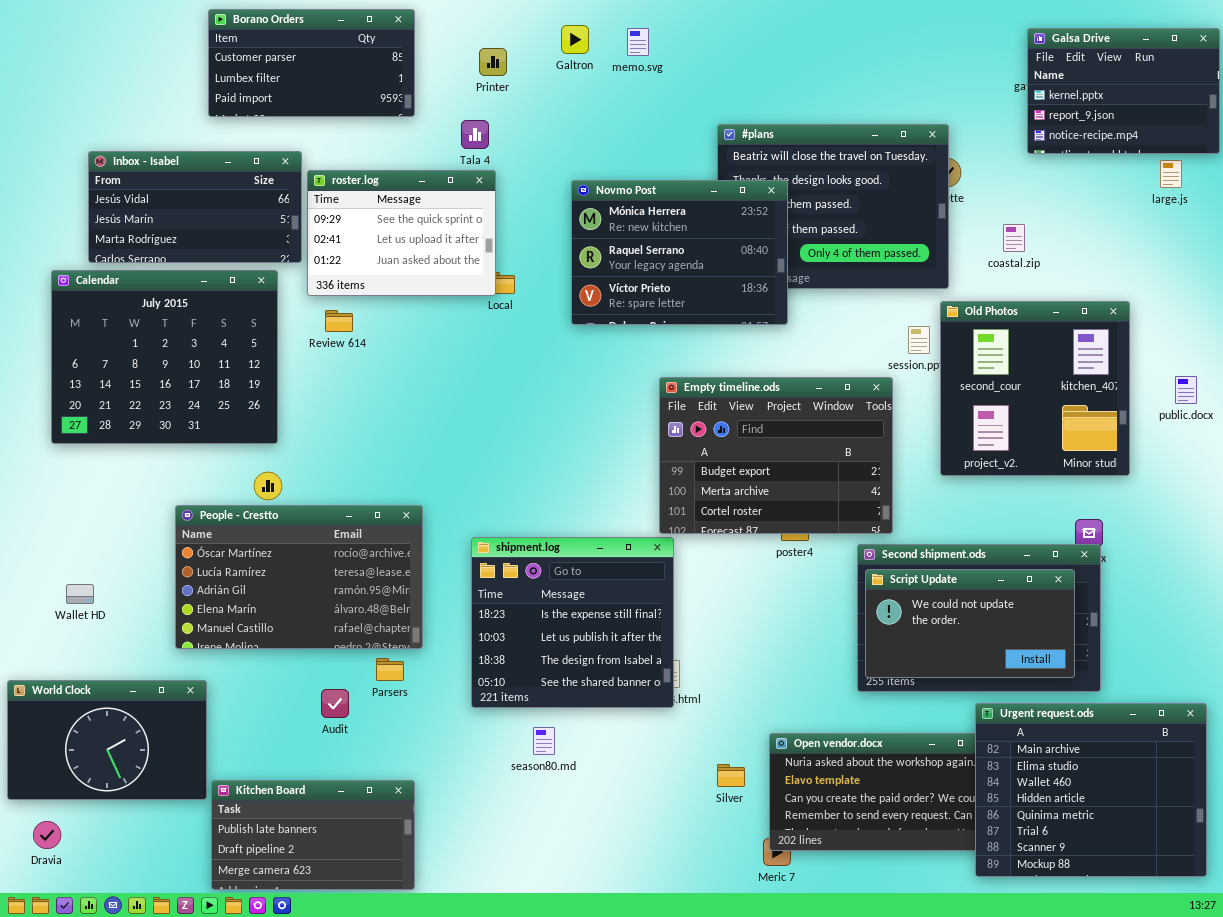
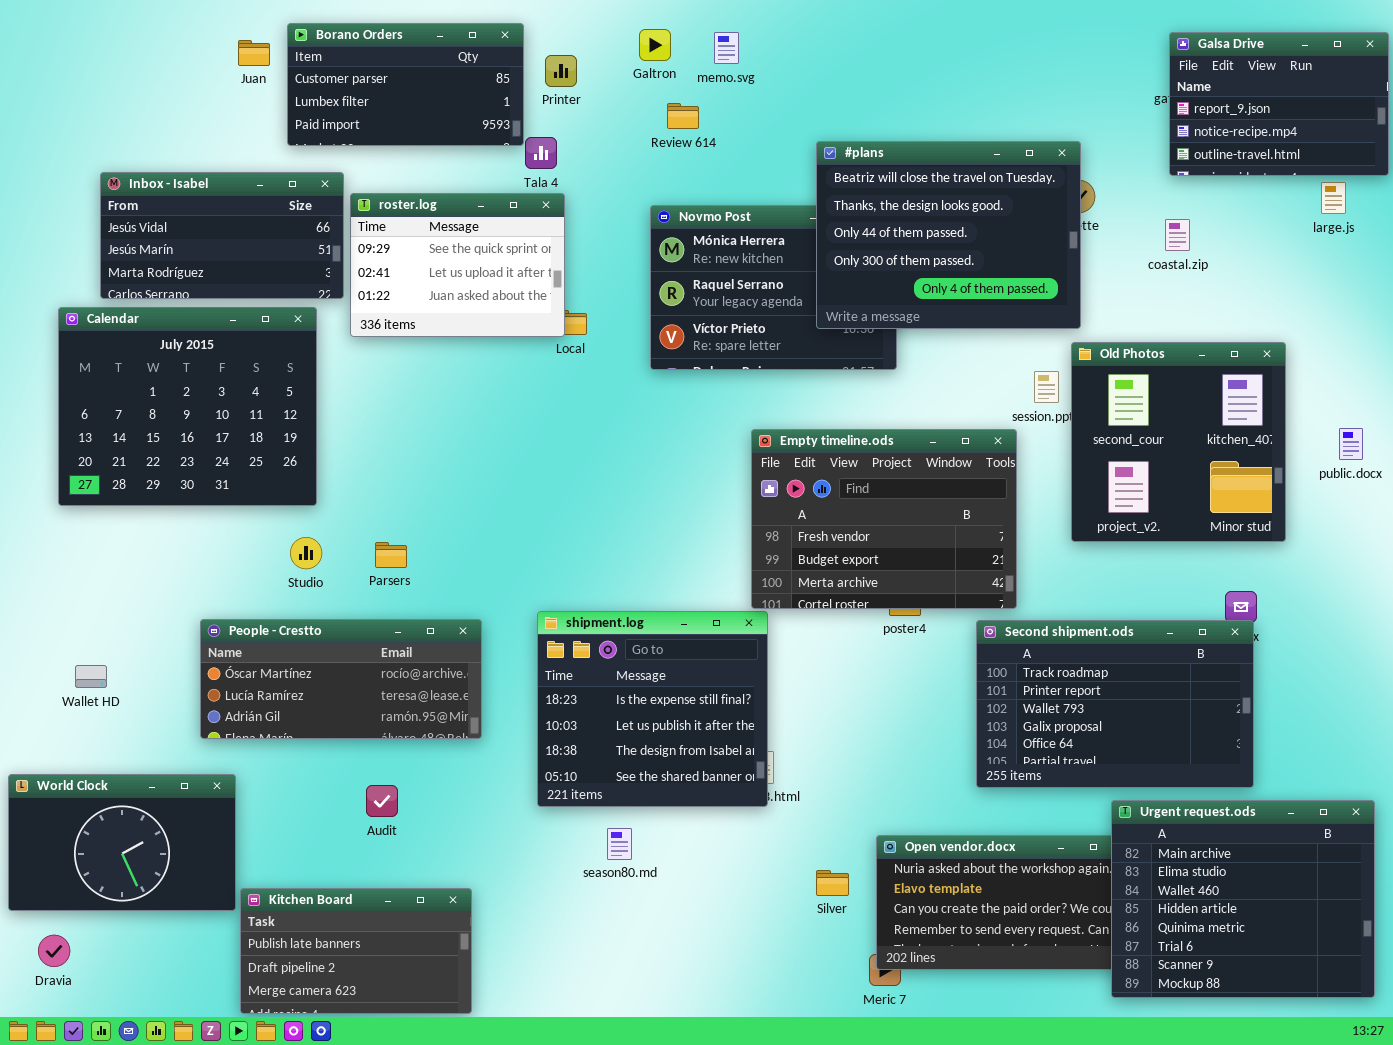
Borano Orders: [208,9,415,117] -> [287,23,524,146], moved
Galsa Drive: [1027,28,1220,154] -> [1169,32,1389,176], scrolled down 1 row
#plans: [717,124,949,289] -> [816,141,1081,329], raised
coastal.zip: [1003,224,1025,252] -> [1165,219,1190,251], moved
Review 614: [325,310,353,332] -> [667,103,699,129], moved
Empty timeline.ods: [659,377,893,534] -> [751,429,1017,609], scrolled up 1 row
People - Crestto: [175,505,423,649] -> [200,619,482,739], resized
Script Update: [865,569,1075,678] -> none, closed
Parsers: [376,658,404,681] -> [375,542,407,568], moved

